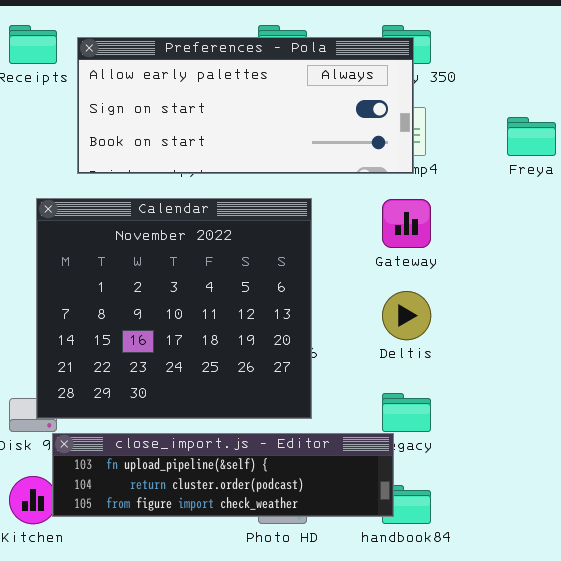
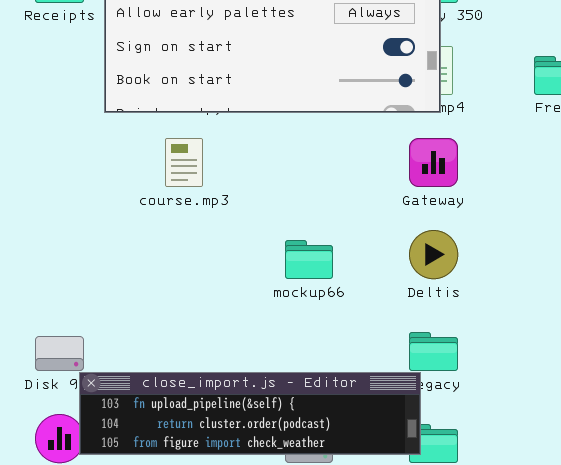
Calendar: [36,198,312,419] -> none, closed

